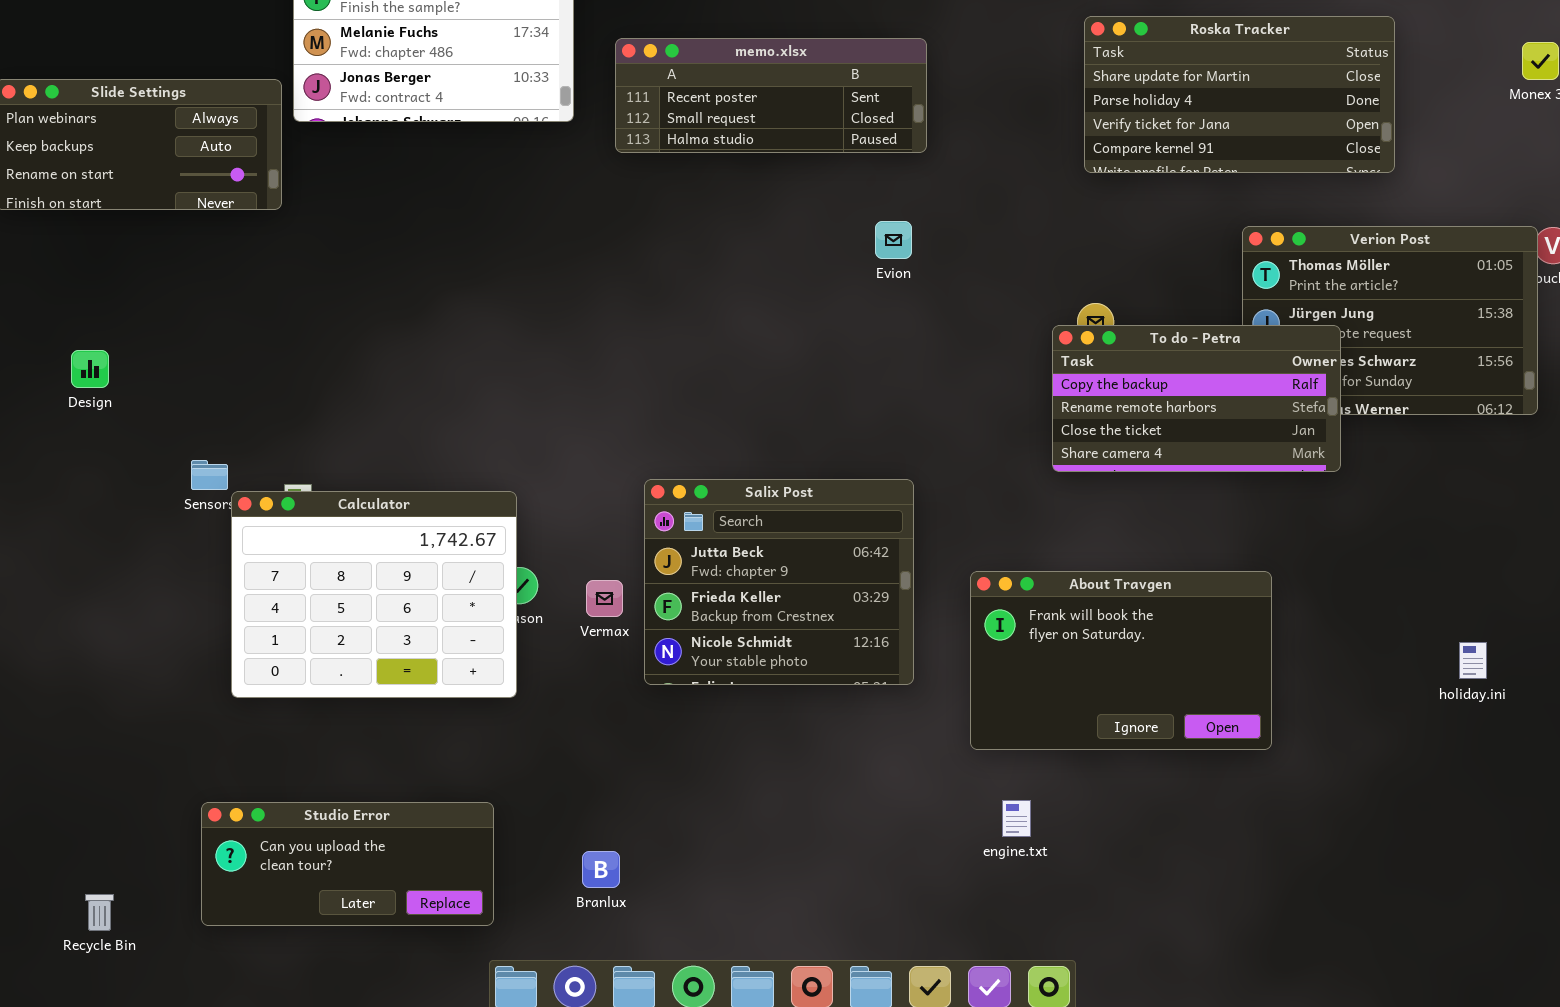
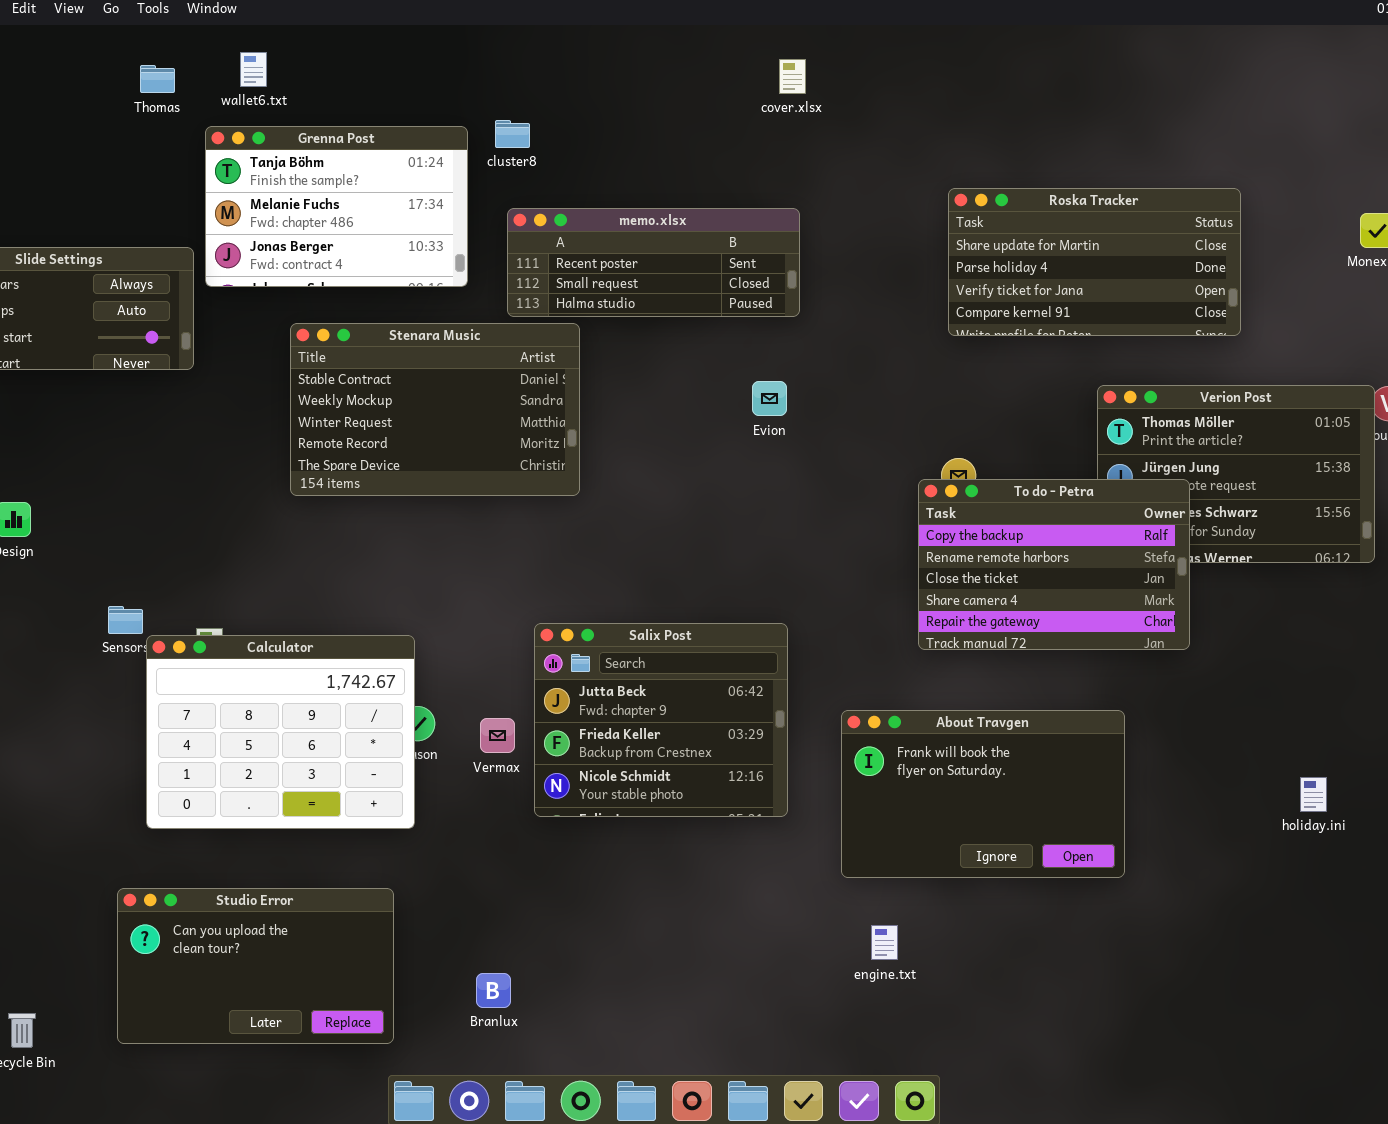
Stenara Music: none -> [290,323,580,496], opened
To do - Petra: [1052,325,1341,472] -> [918,479,1190,650], resized
Studio Error: [201,802,494,926] -> [117,888,394,1044], resized

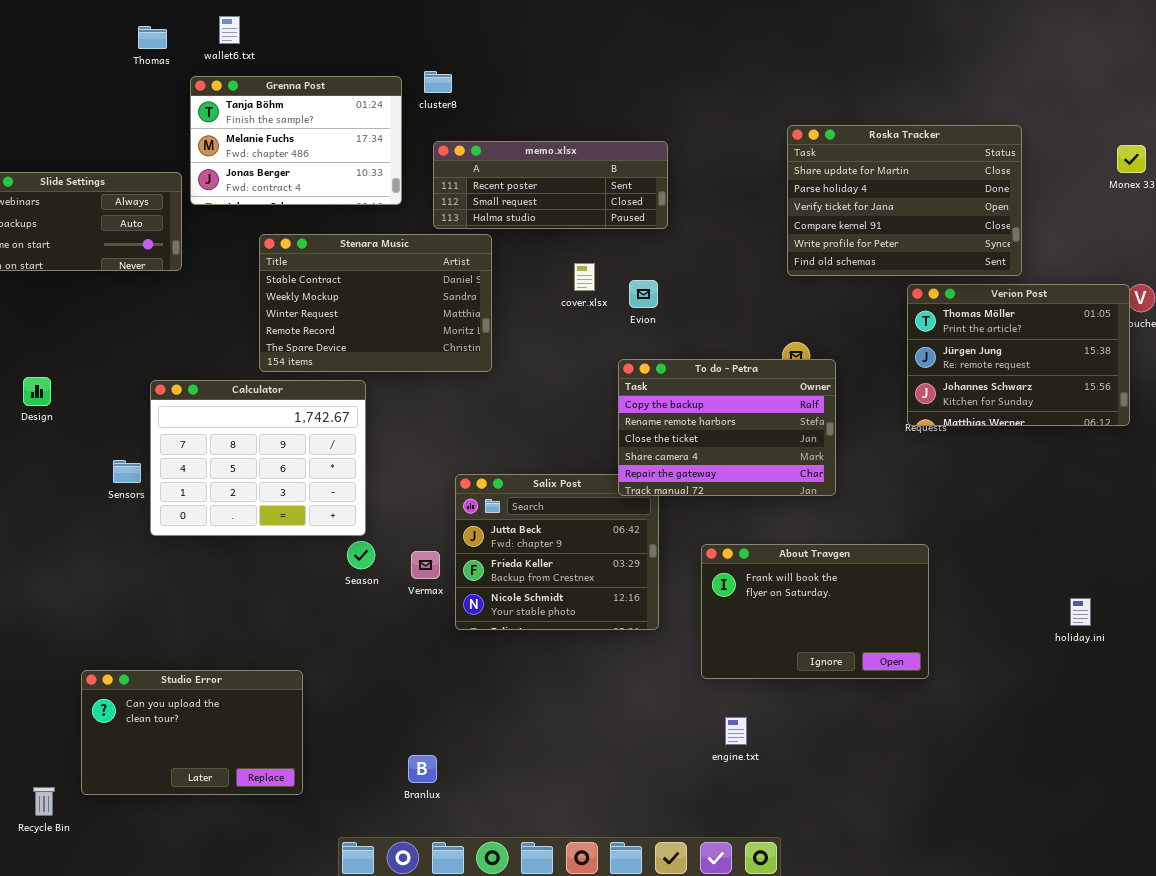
cover.xlsx: [779,59,806,94] -> [574,263,595,291], moved
Roska Tracker: [948,188,1241,336] -> [787,125,1022,276], resized
To do - Petra: [918,479,1190,650] -> [618,359,836,496], moved
Calculator: [146,635,415,829] -> [150,380,366,536], moved
Studio Error: [117,888,394,1044] -> [81,670,303,795], moved

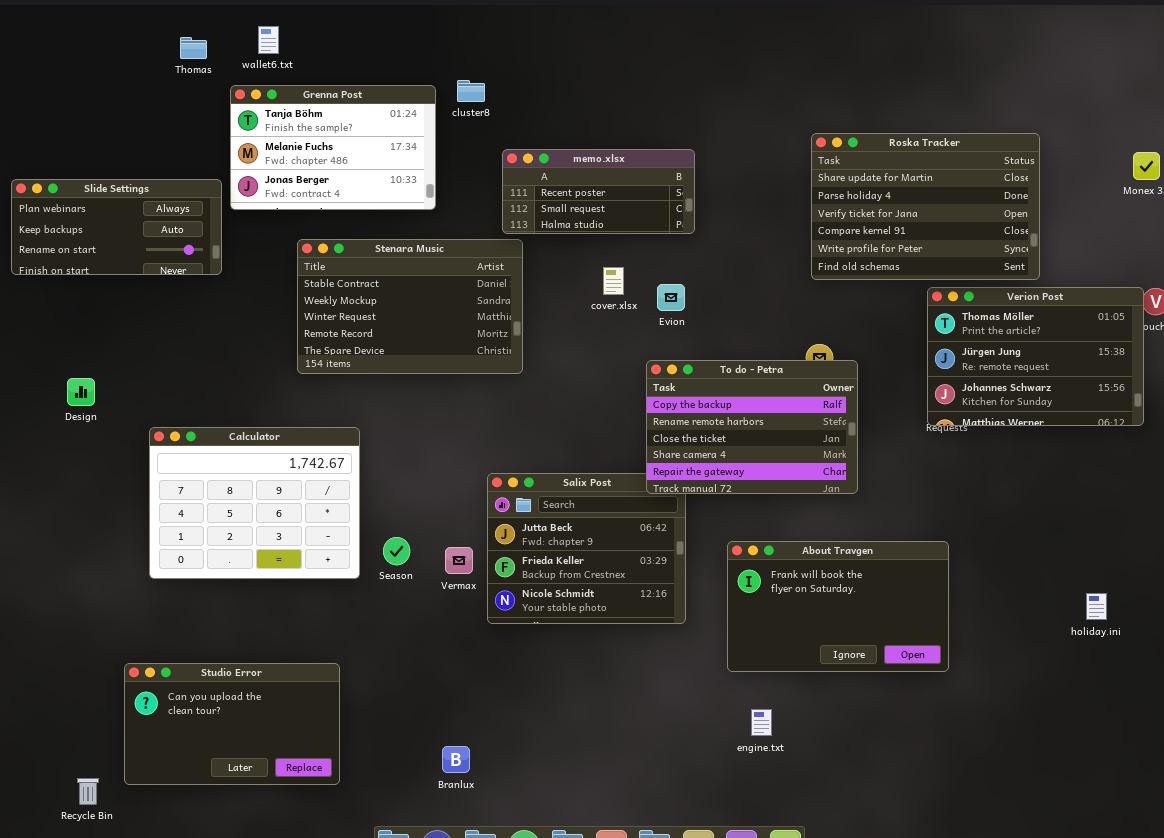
memo.xlsx: [433,141,668,229] -> [502,149,695,234], resized
Calculator: [150,380,366,536] -> [149,427,360,579], moved

